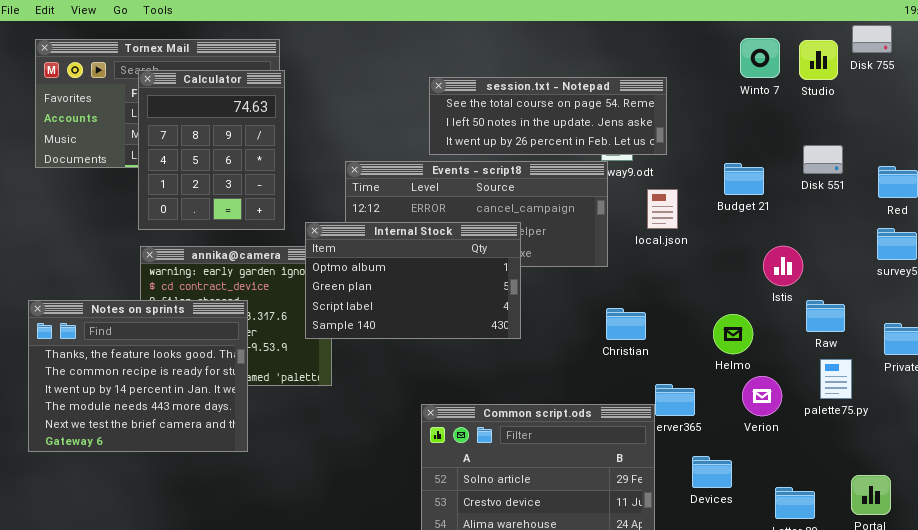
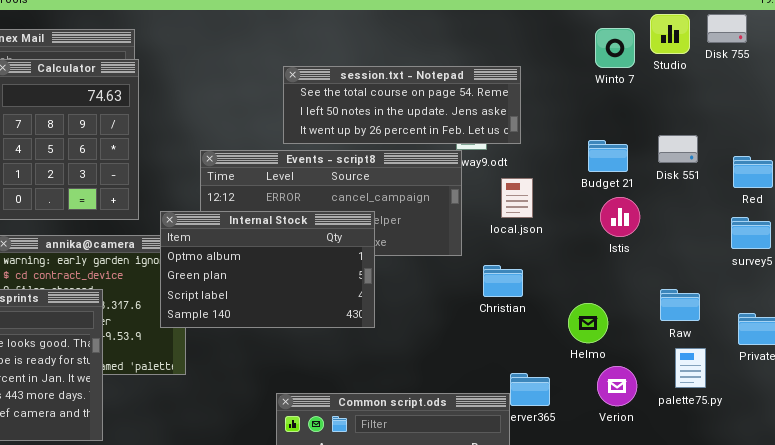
Studio: [799,40,838,80] -> [650,14,690,54], moved
Budget 21: [724,163,764,195] -> [588,140,628,172], moved
Istis: [763,246,803,286] -> [600,197,640,237], moved
Christian: [606,308,646,340] -> [483,265,523,297], moved

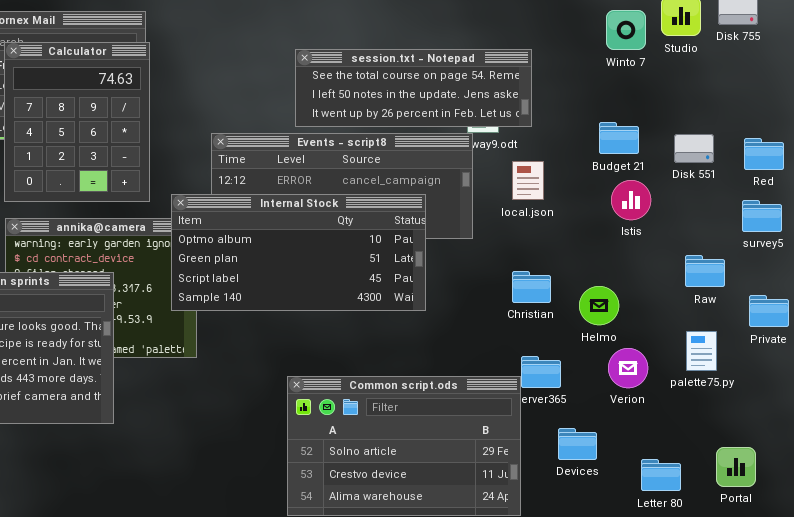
Disk 551: [658,135,698,163] -> [674,134,714,163], moved
Internal Stock: [160,211,375,328] -> [171,194,426,311], resized
Christian: [483,265,523,297] -> [512,271,551,303], moved
Raw: [660,289,700,321] -> [685,255,725,287], moved

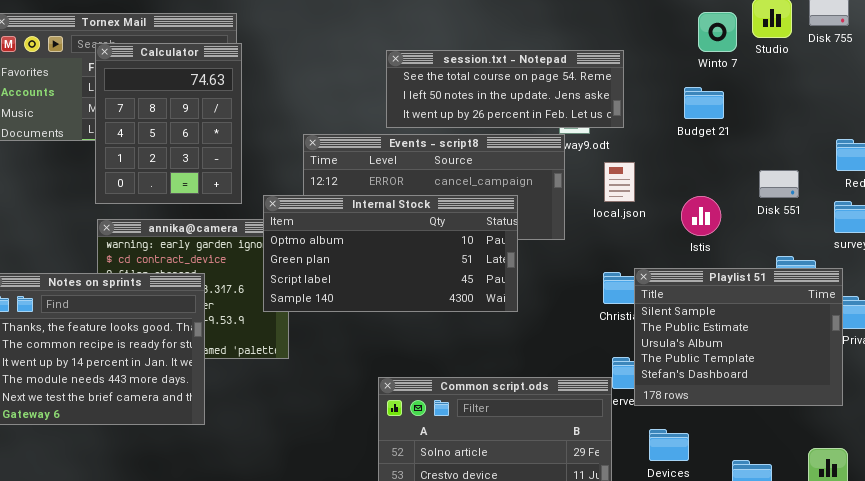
Budget 21: [599,122,639,154] -> [684,87,724,119], moved
Disk 551: [674,134,714,163] -> [759,170,799,198], moved
Istis: [611,180,651,220] -> [681,196,721,236], moved
Playlist 51: none -> [634,268,843,406], opened

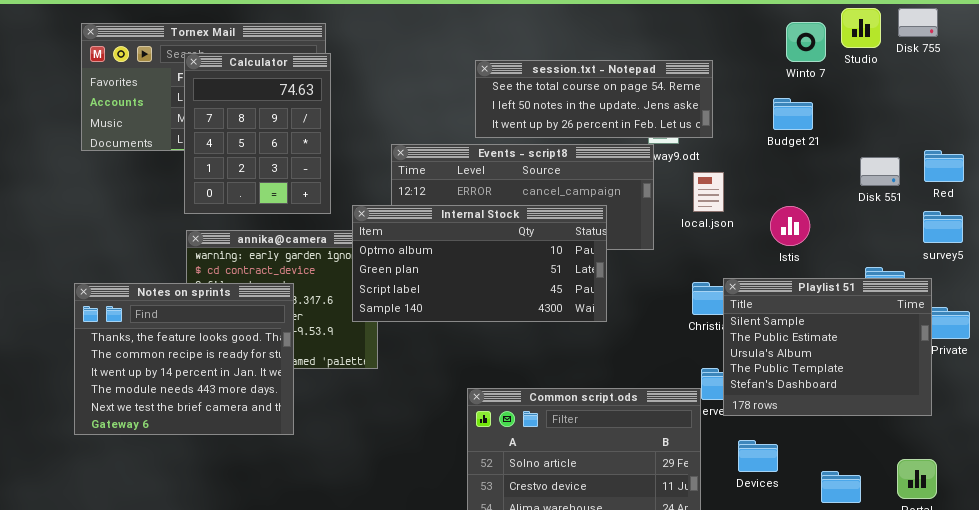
Disk 551: [759,170,799,198] -> [860,157,900,186], moved

